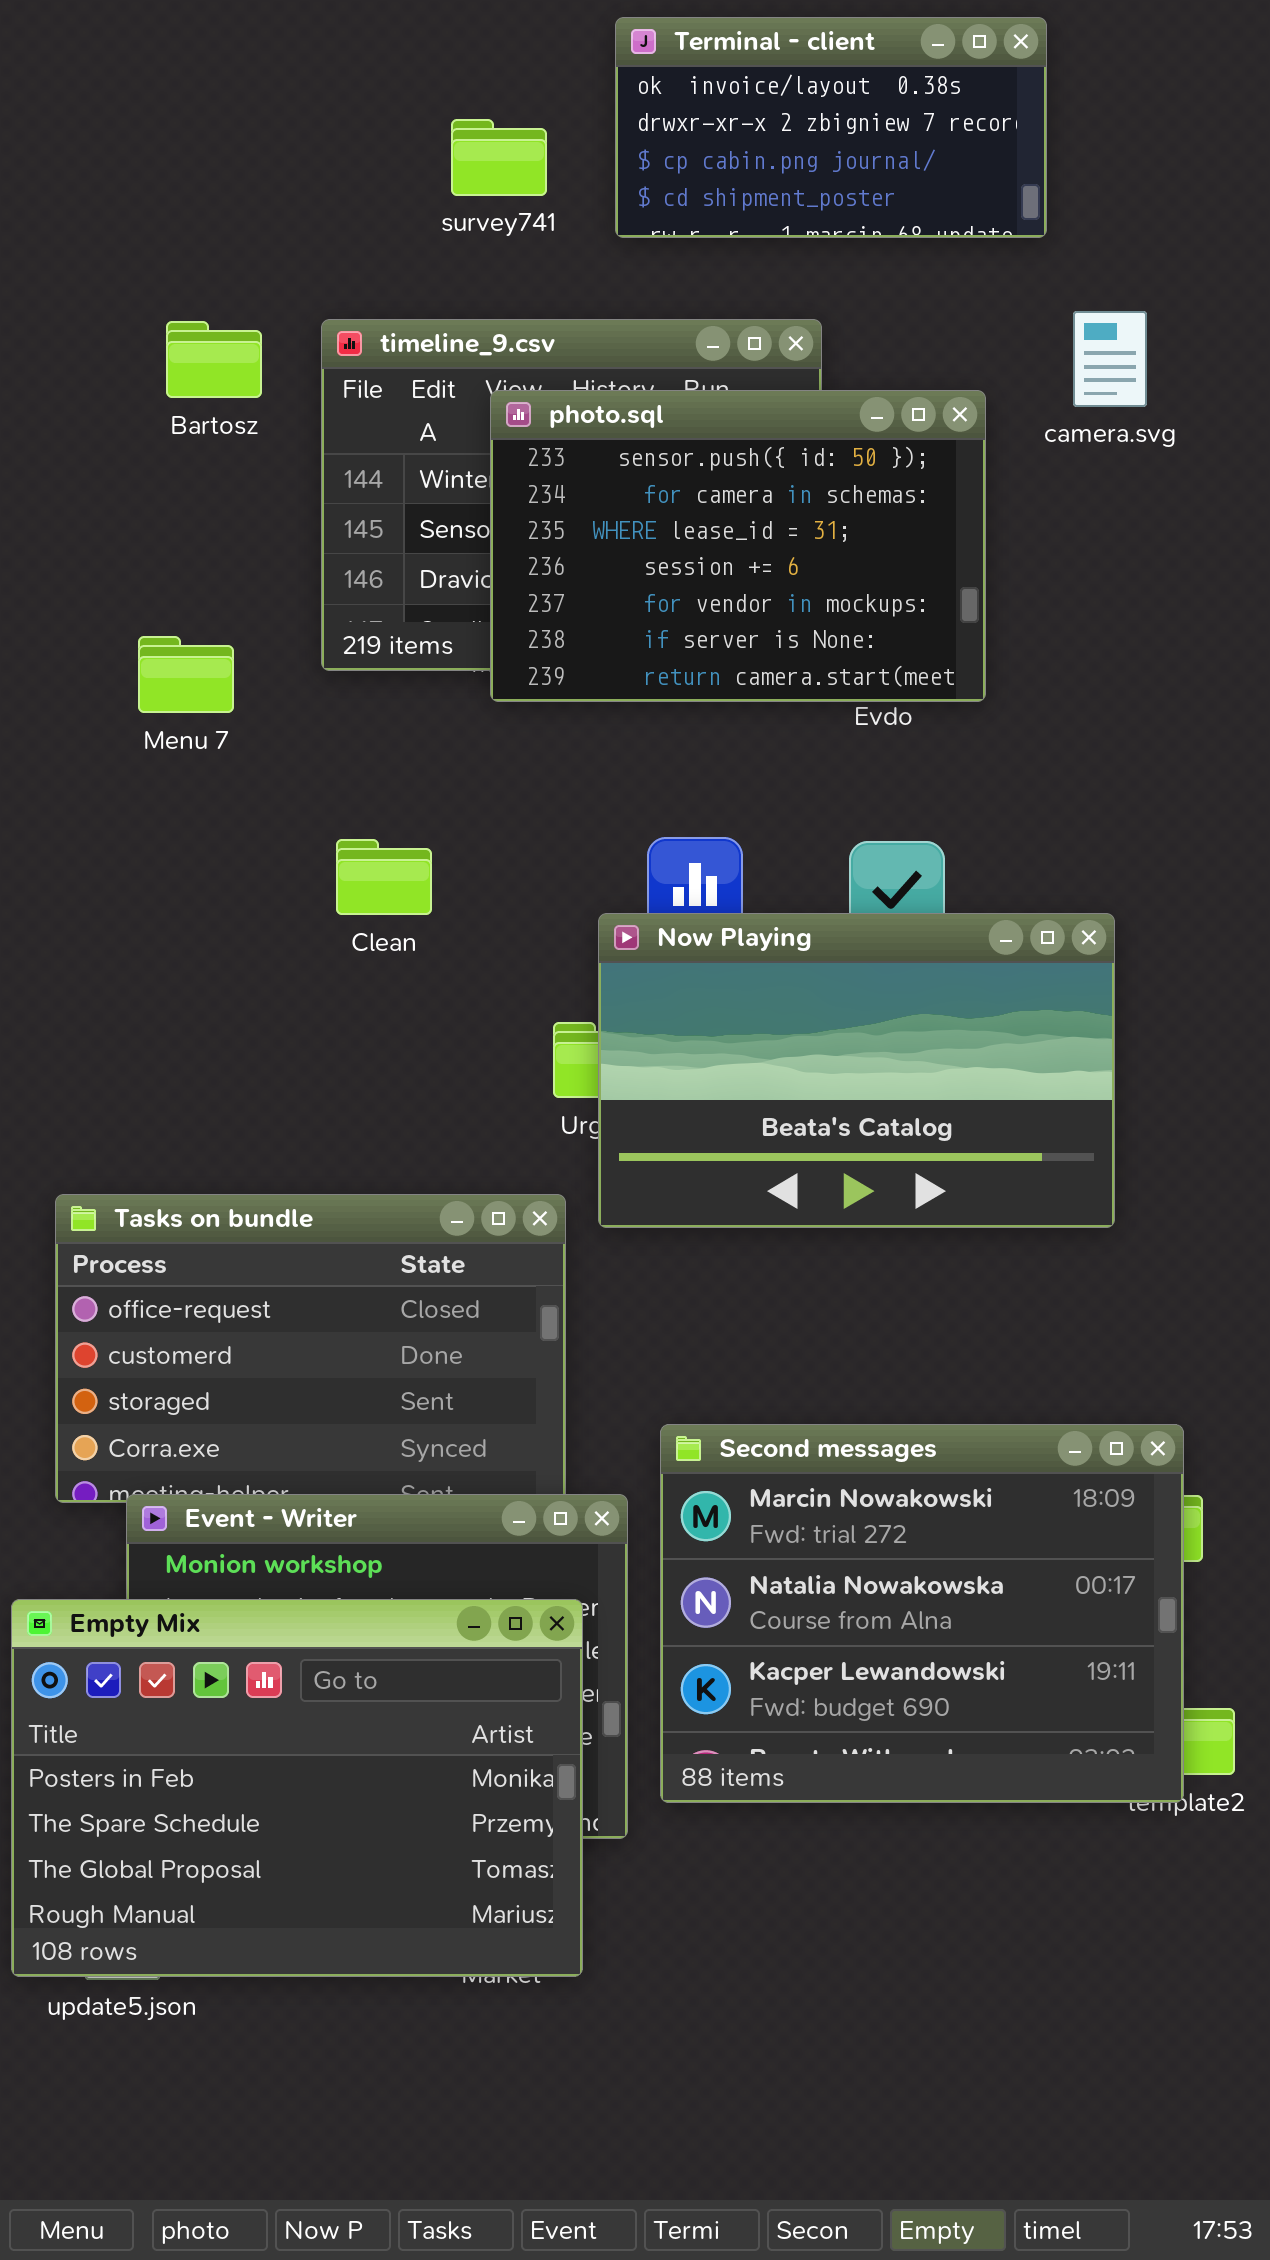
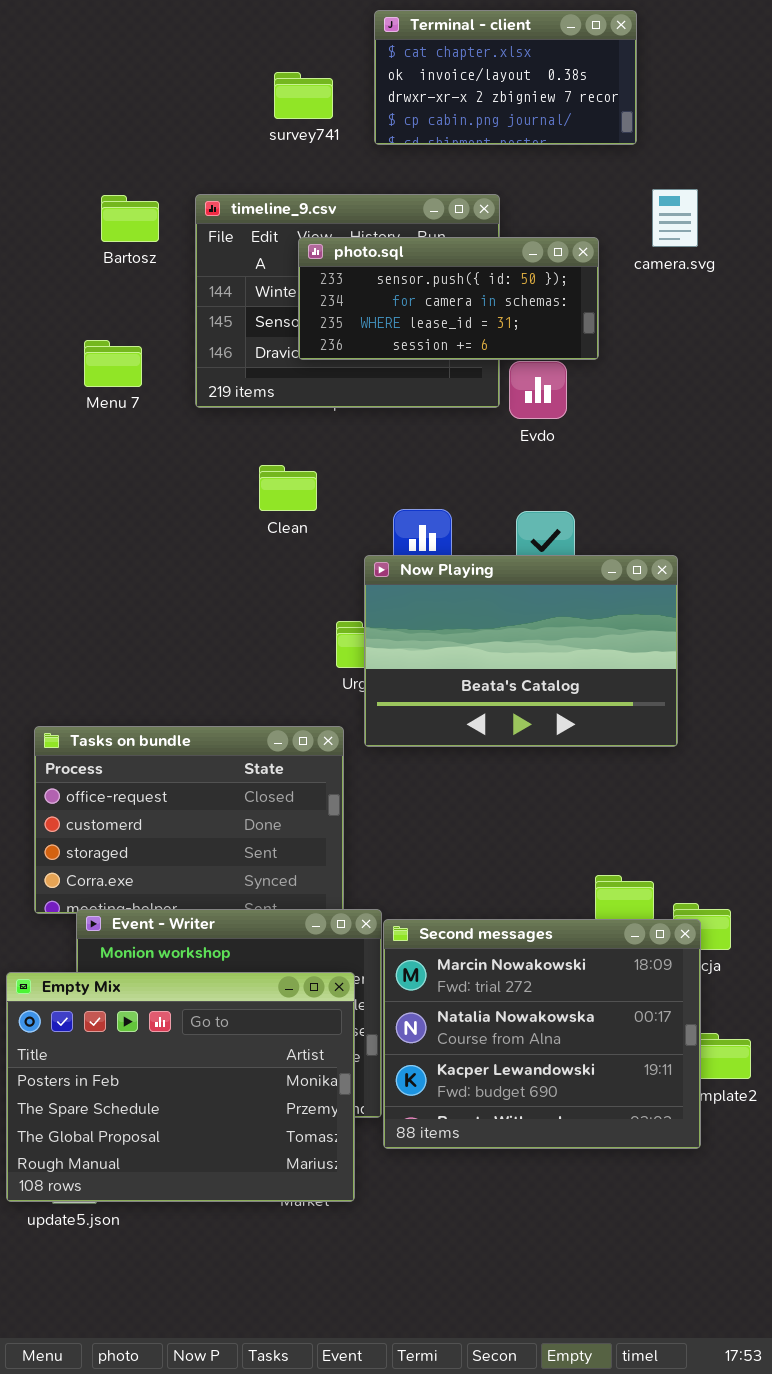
Terminal - client: [615,17,1047,238] -> [374,10,637,145], scrolled up 1 row
photo.sql: [490,390,986,702] -> [298,237,599,360], resized
Menu 7: [138,636,234,713] -> [84,340,142,387], moved
Clean: [336,839,432,915] -> [259,465,317,511], moved
Second messages: [660,1424,1184,1803] -> [383,919,701,1149], moved

